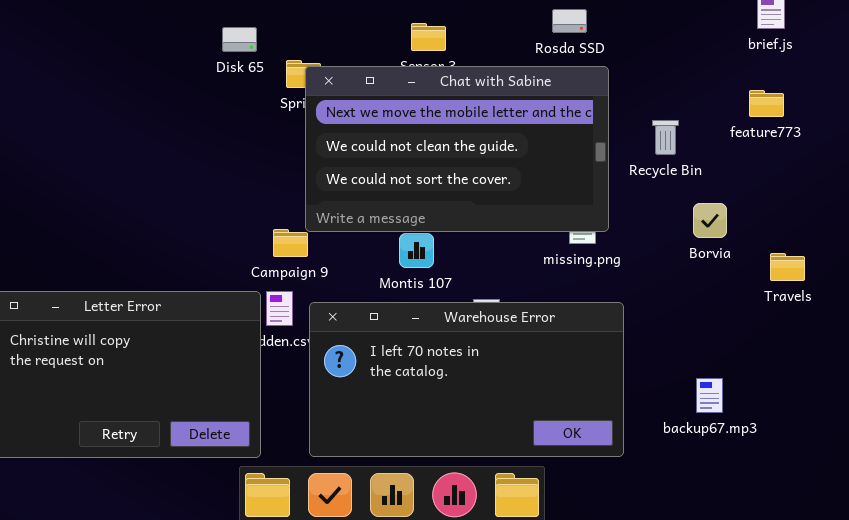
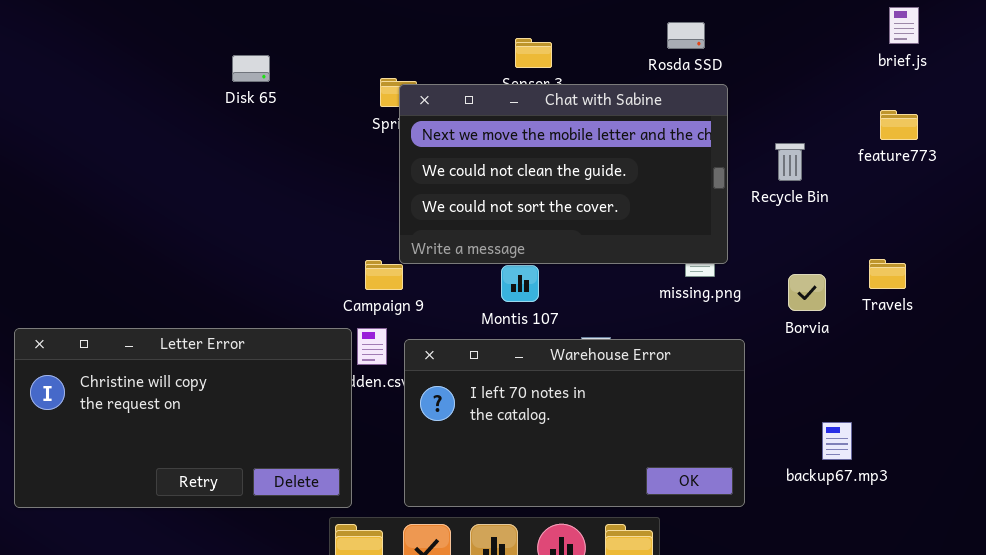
Disk 65: [222,27,257,52] -> [232,55,270,82], moved
Borvia: [693,203,727,238] -> [788,274,826,311], moved
Travels: [770,253,805,281] -> [869,259,906,289], moved

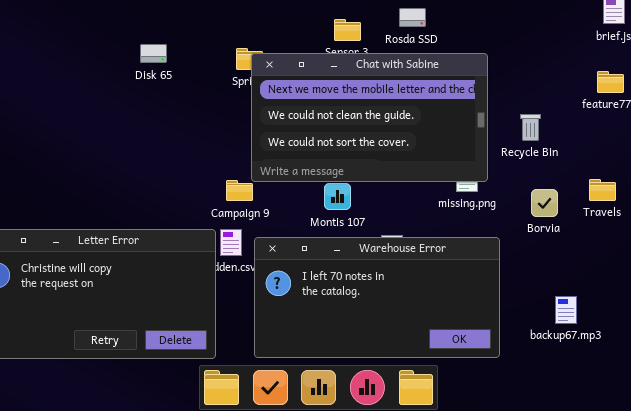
Rosda SSD: [667,22,705,49] -> [399,8,426,27], moved
Disk 65: [232,55,270,82] -> [140,44,167,63], moved
Recycle Bin: [775,143,805,181] -> [520,114,541,141], moved

